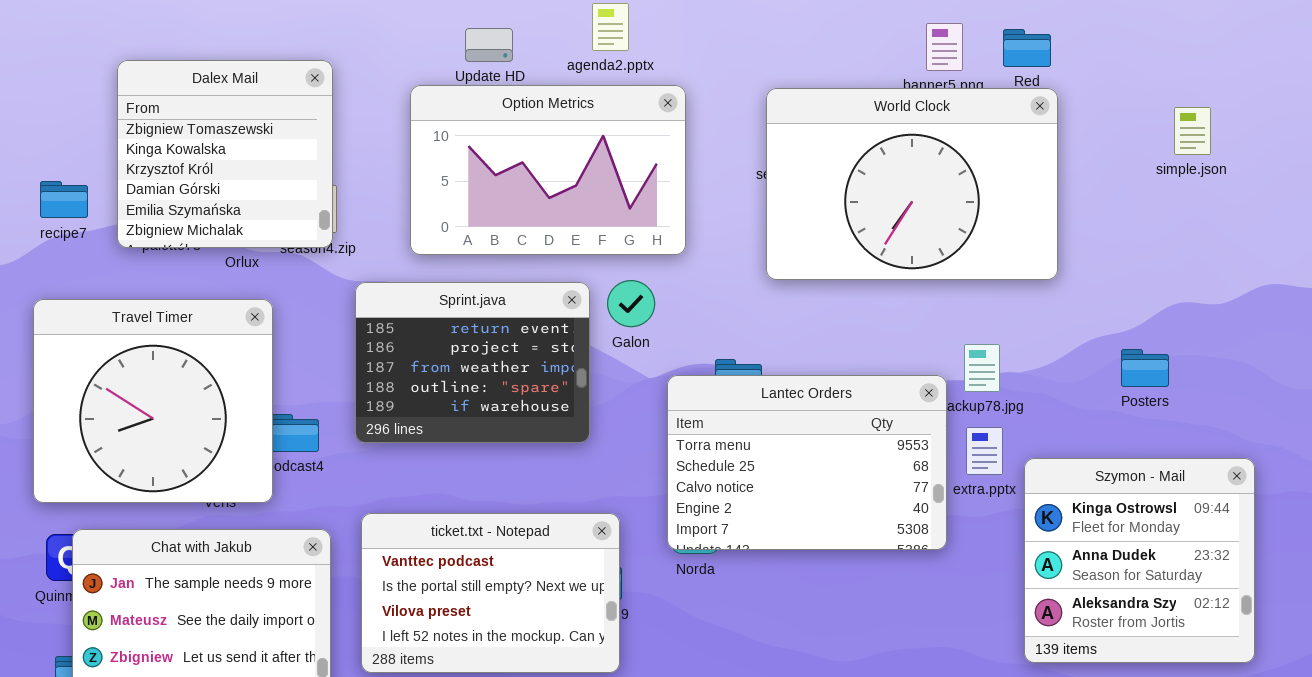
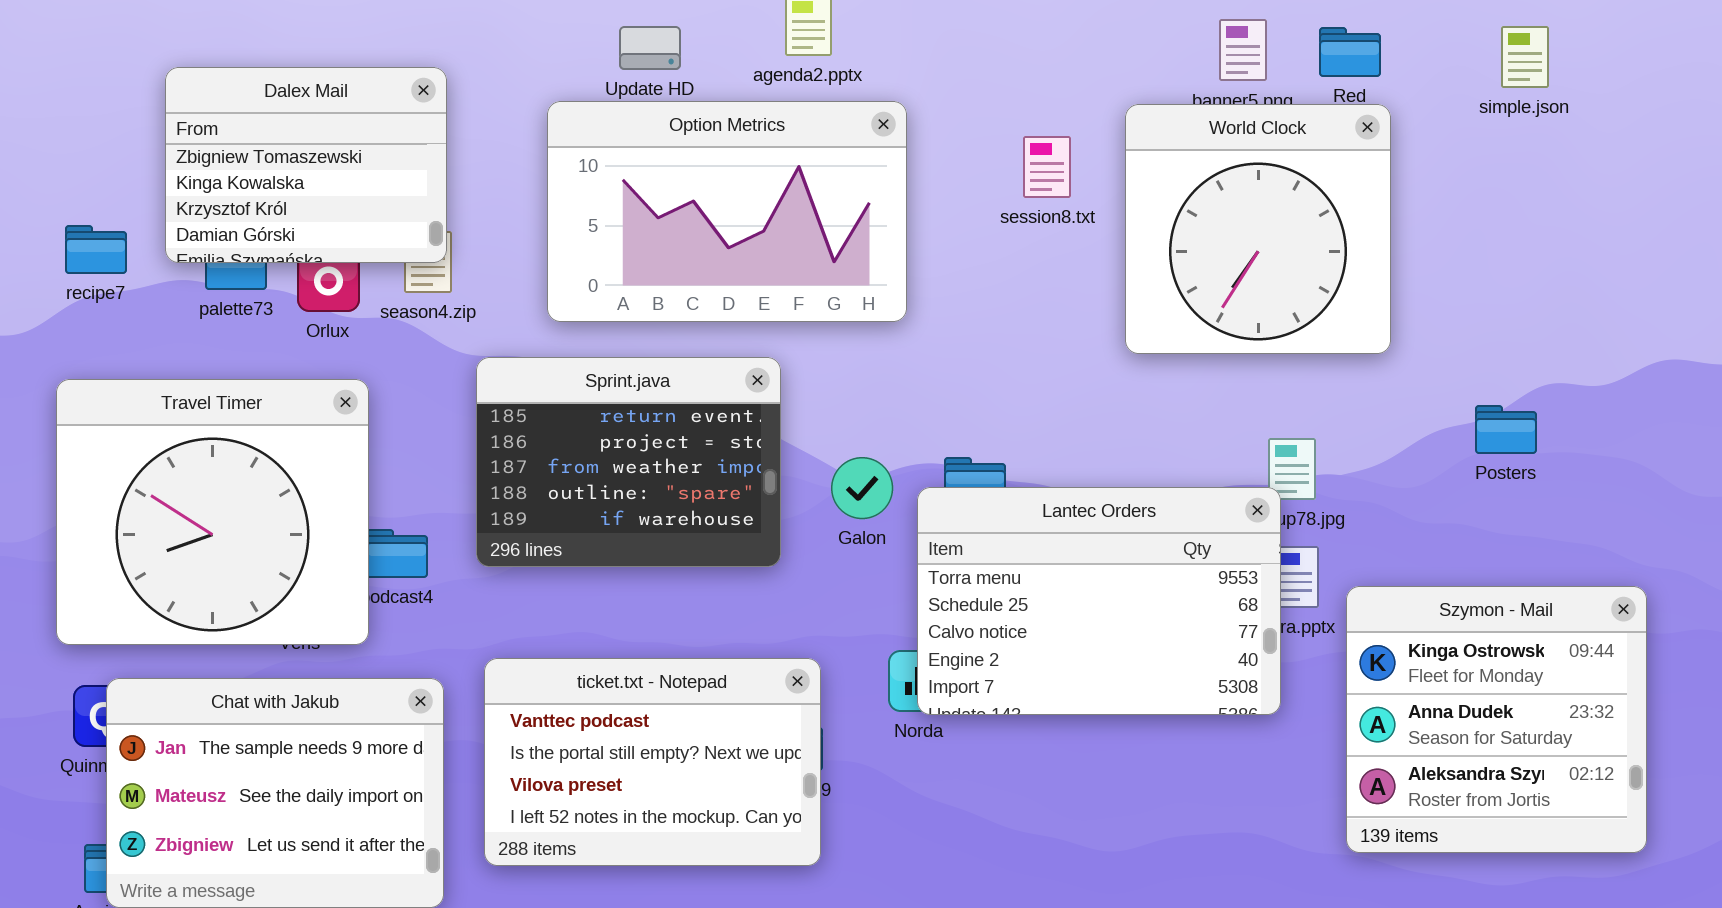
Dalex Mail: [117,60,333,248] -> [165,67,447,263], resized
World Clock: [766,88,1058,280] -> [1125,104,1391,354], resized
simple.json: [1174,107,1211,155] -> [1501,26,1549,88], moved
Galon: [607,280,655,327] -> [831,457,893,519], moved
Posters: [1121,349,1169,387] -> [1475,405,1537,454], moved
Lantec Orders: [667,375,947,550] -> [917,487,1281,715], moved

